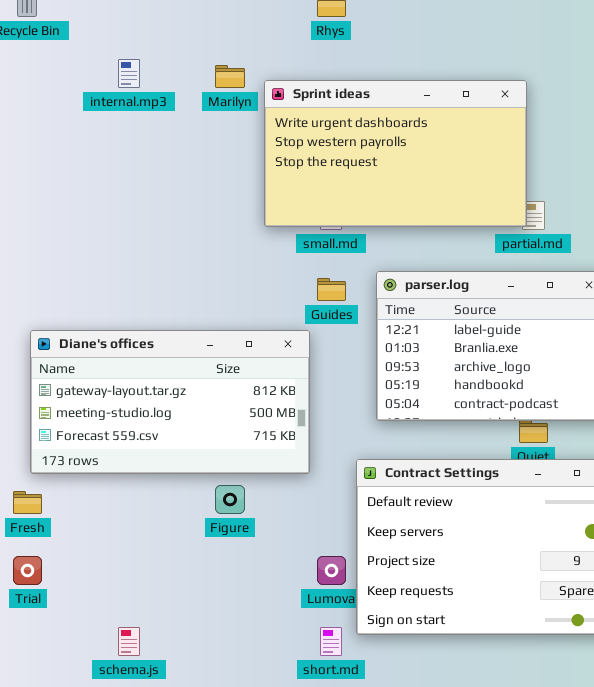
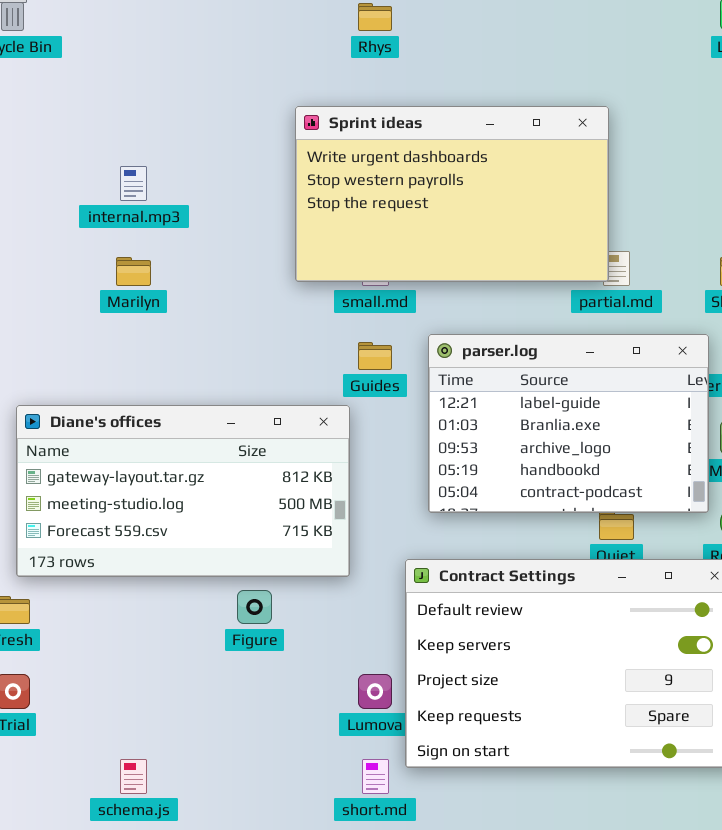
internal.mp3: [118,59,140,88] -> [120,166,147,201], moved
Marilyn: [215,65,245,88] -> [116,257,151,286], moved

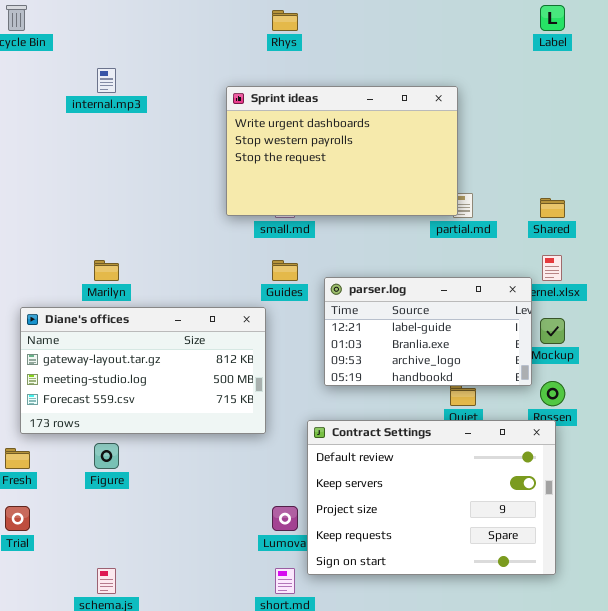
internal.mp3: [120,166,147,201] -> [97,68,116,93], moved
Marilyn: [116,257,151,286] -> [94,260,119,281], moved
parser.log: [428,334,709,513] -> [324,277,532,386], resized
Figure: [237,590,272,624] -> [94,443,119,469], moved

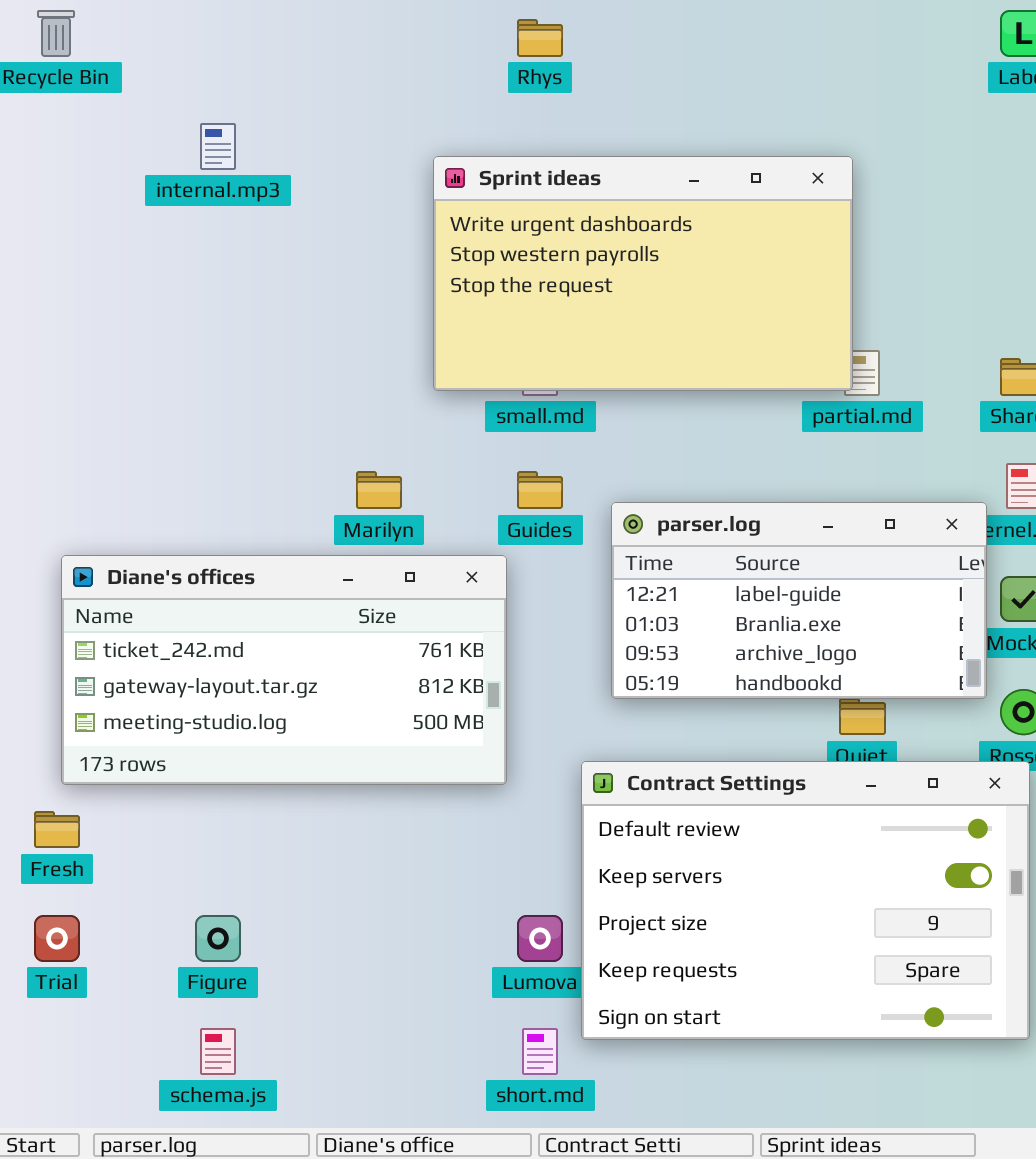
Marilyn: [94,260,119,281] -> [356,471,402,509], moved
Diane's offices: [20,307,266,434] -> [61,555,507,785], scrolled up 1 row
Figure: [94,443,119,469] -> [195,915,241,962], moved

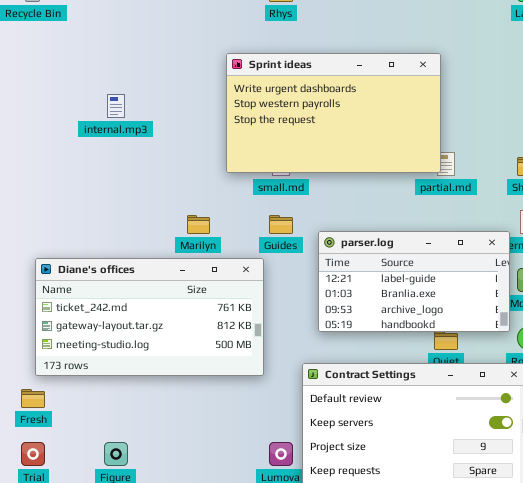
internal.mp3: [200,123,236,170] -> [107,94,125,118], moved

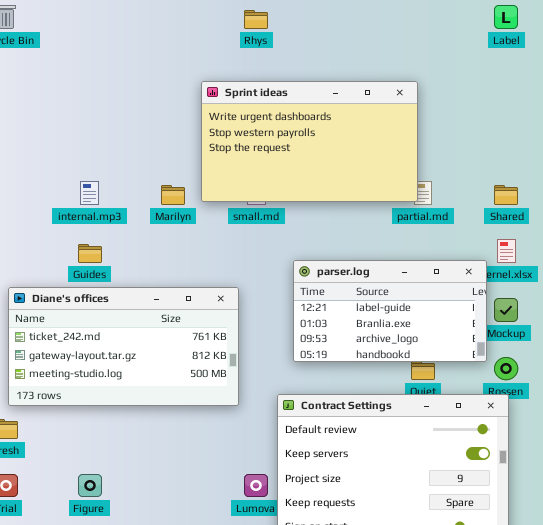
internal.mp3: [107,94,125,118] -> [80,181,99,205], moved
Marilyn: [187,215,210,234] -> [161,185,185,205], moved
Guides: [269,215,293,234] -> [78,244,102,263], moved

